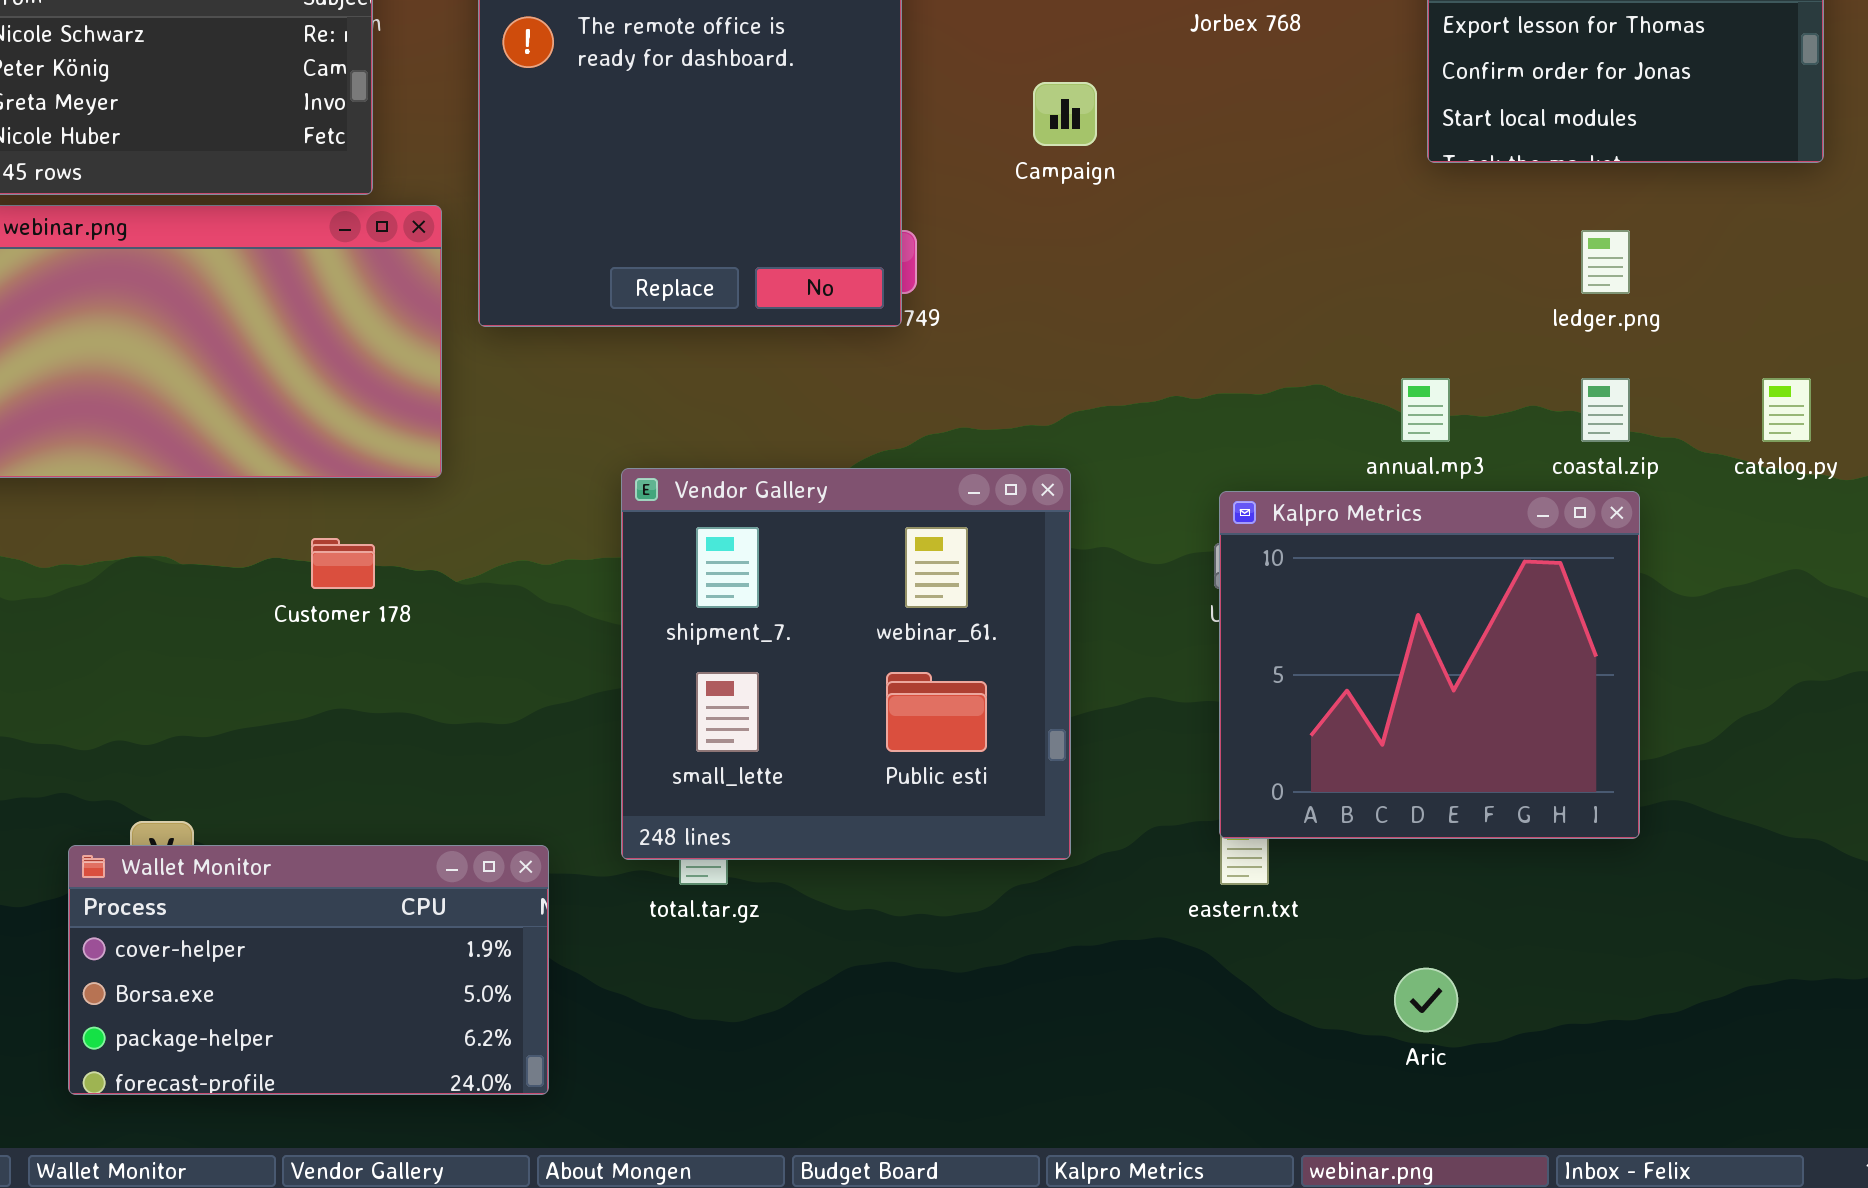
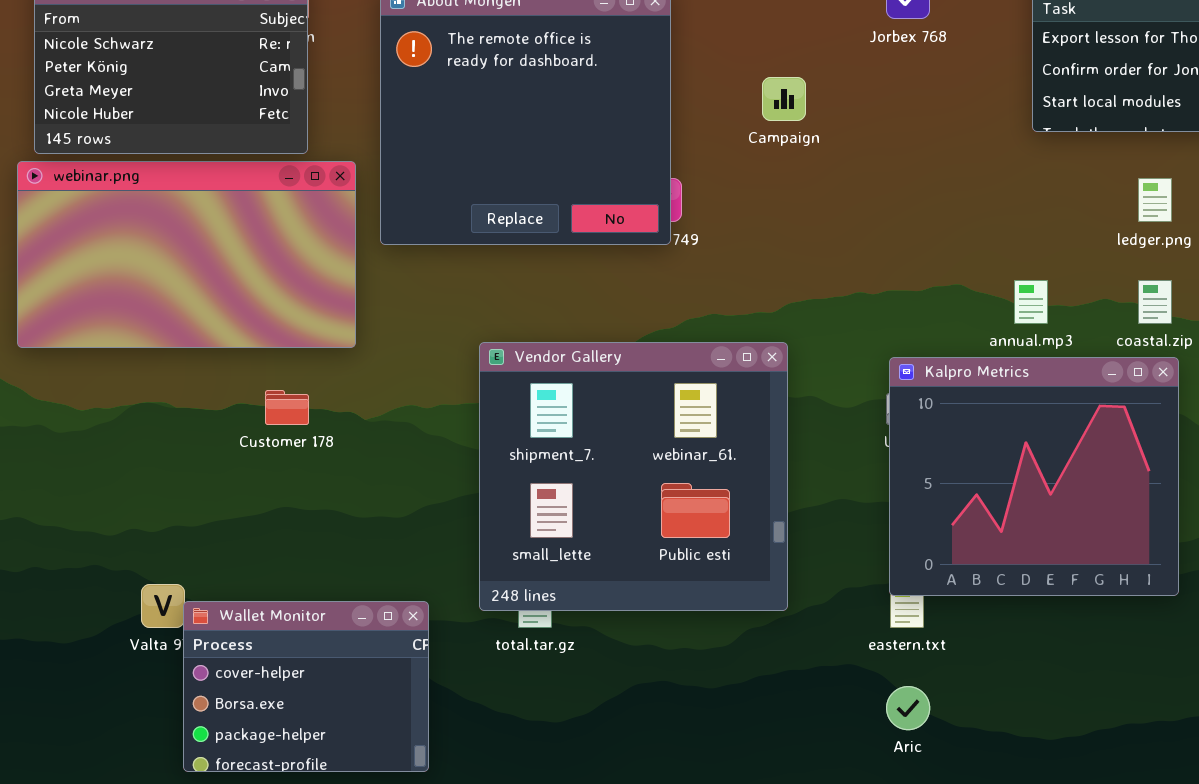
Wallet Monitor: [68,845,549,1095] -> [183,601,429,772], resized
Aric: [1394,968,1458,1032] -> [886,686,930,730], moved

